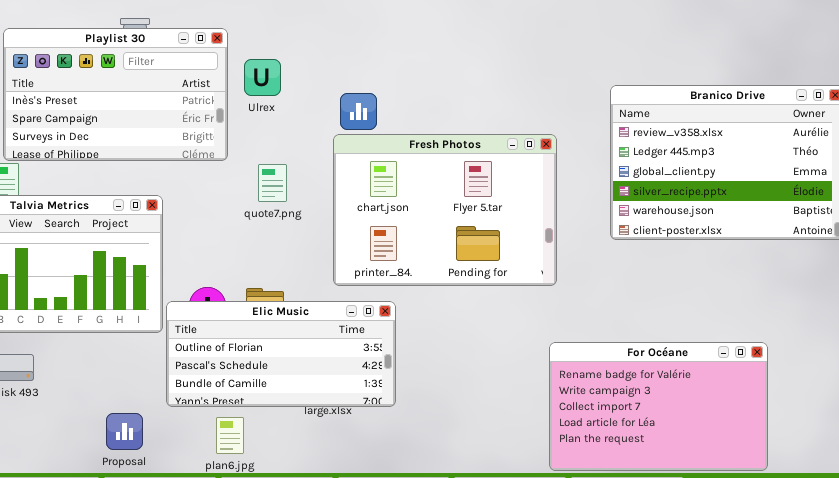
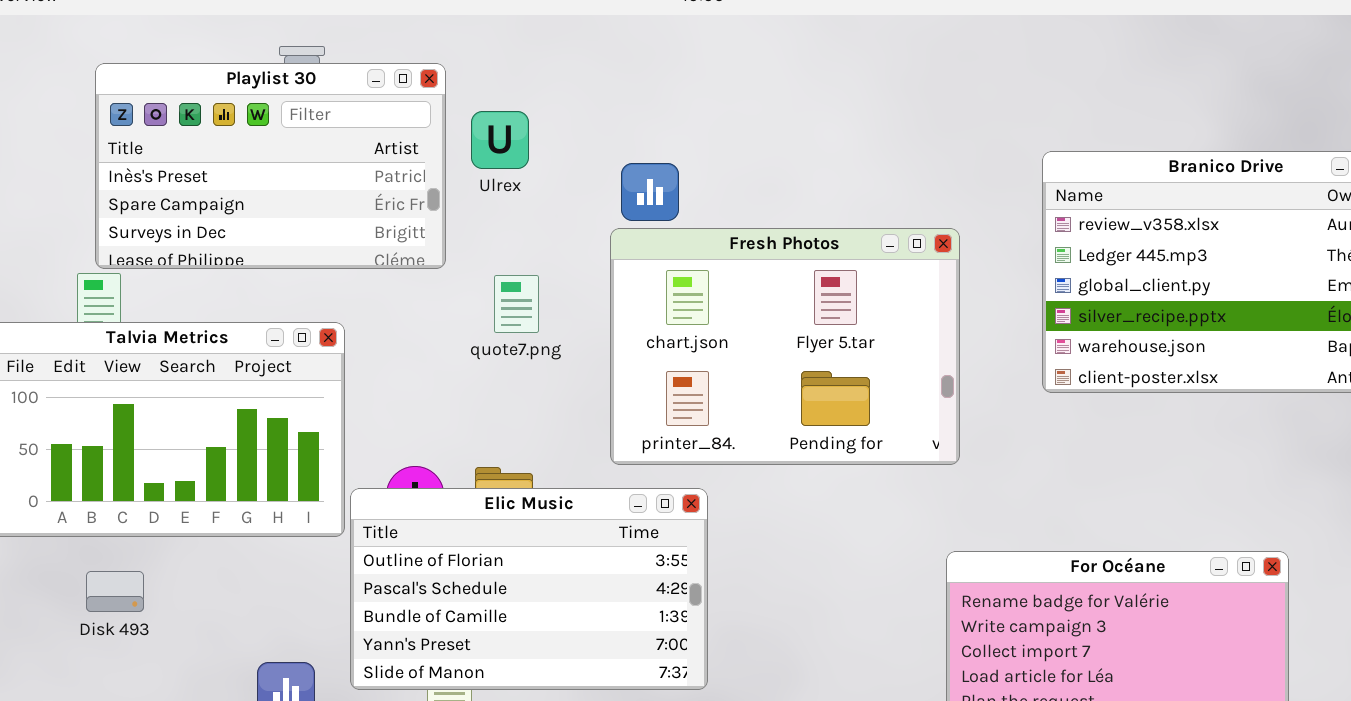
Elic Music: [166,301,396,407] -> [350,488,708,690], resized

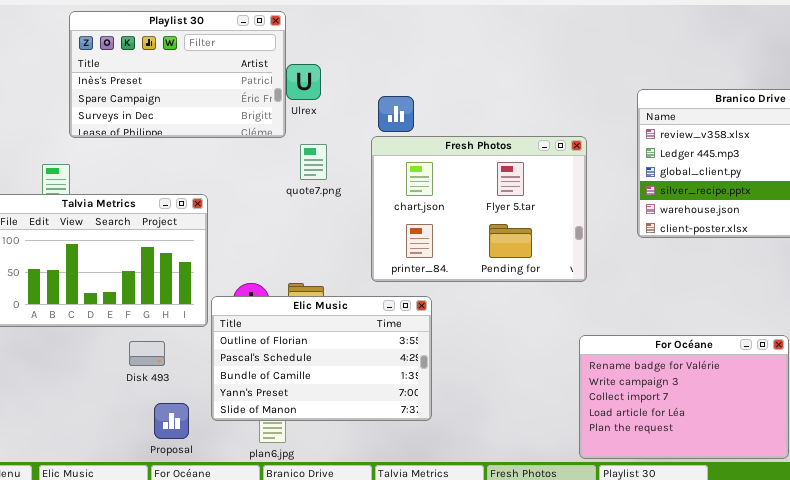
Playlist 30: [95,63,446,269] -> [69,11,286,138], moved
quote7.png: [494,275,539,333] -> [300,144,327,180], moved
Disk 493: [86,571,144,612] -> [129,341,165,366], moved

